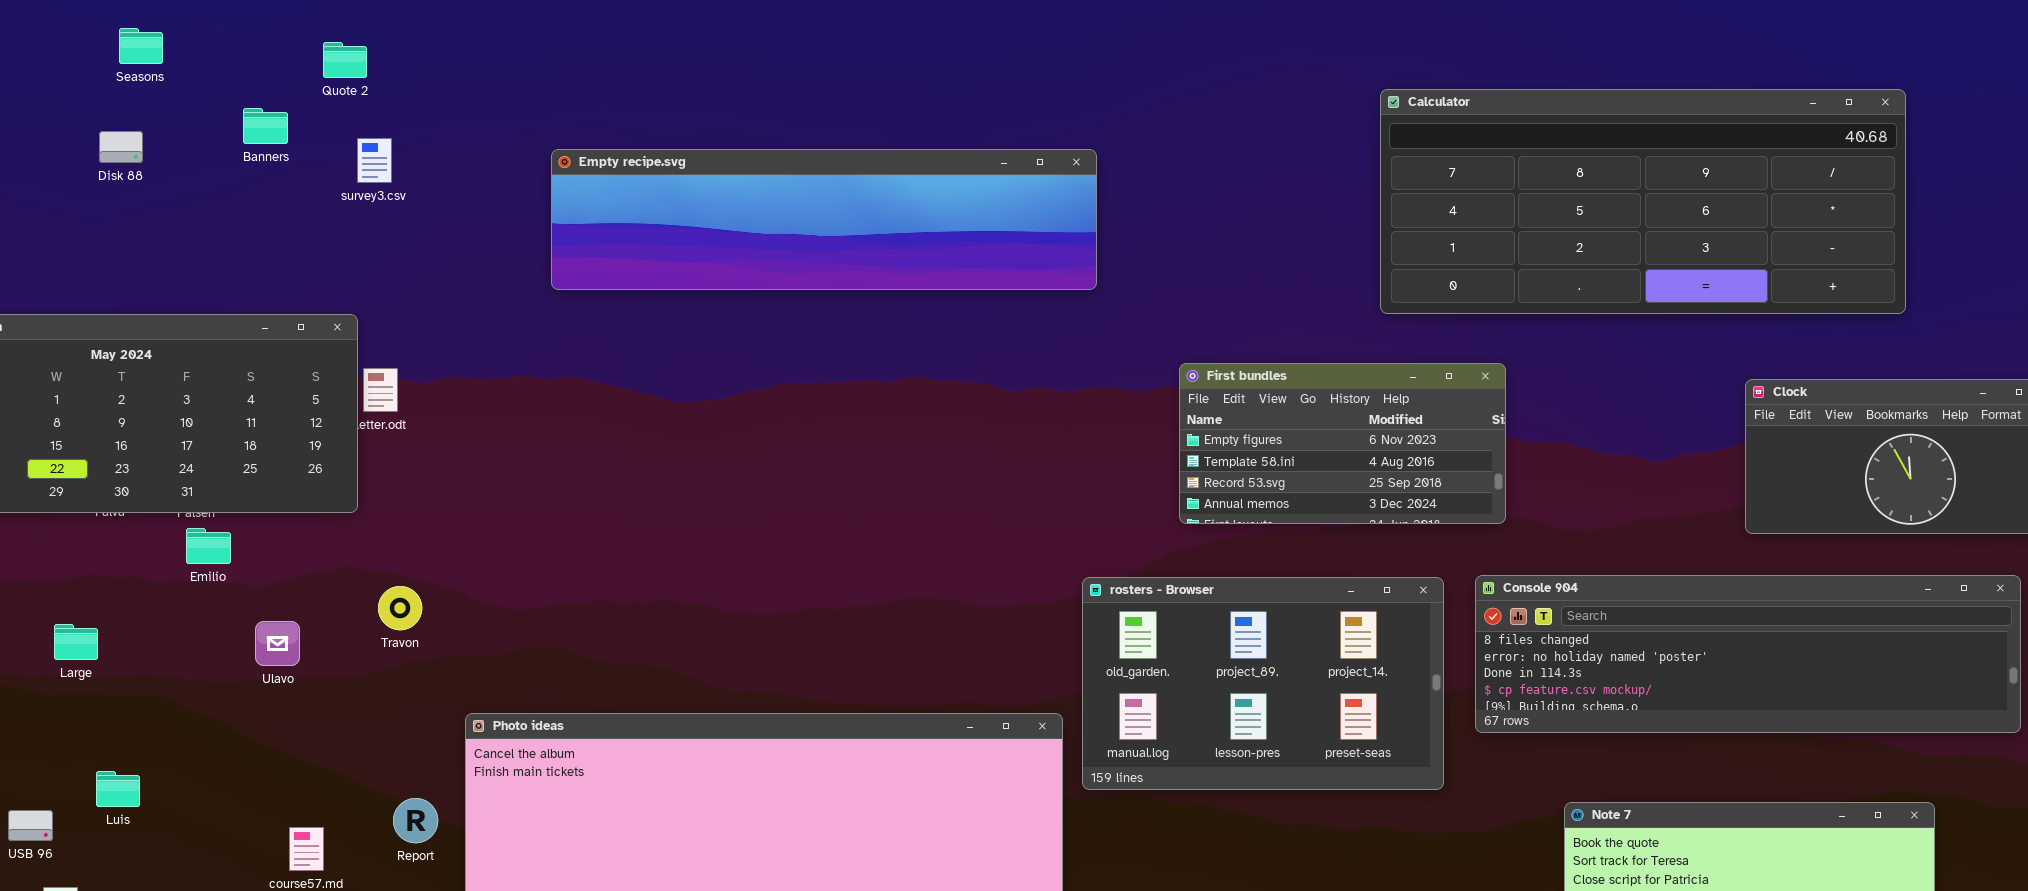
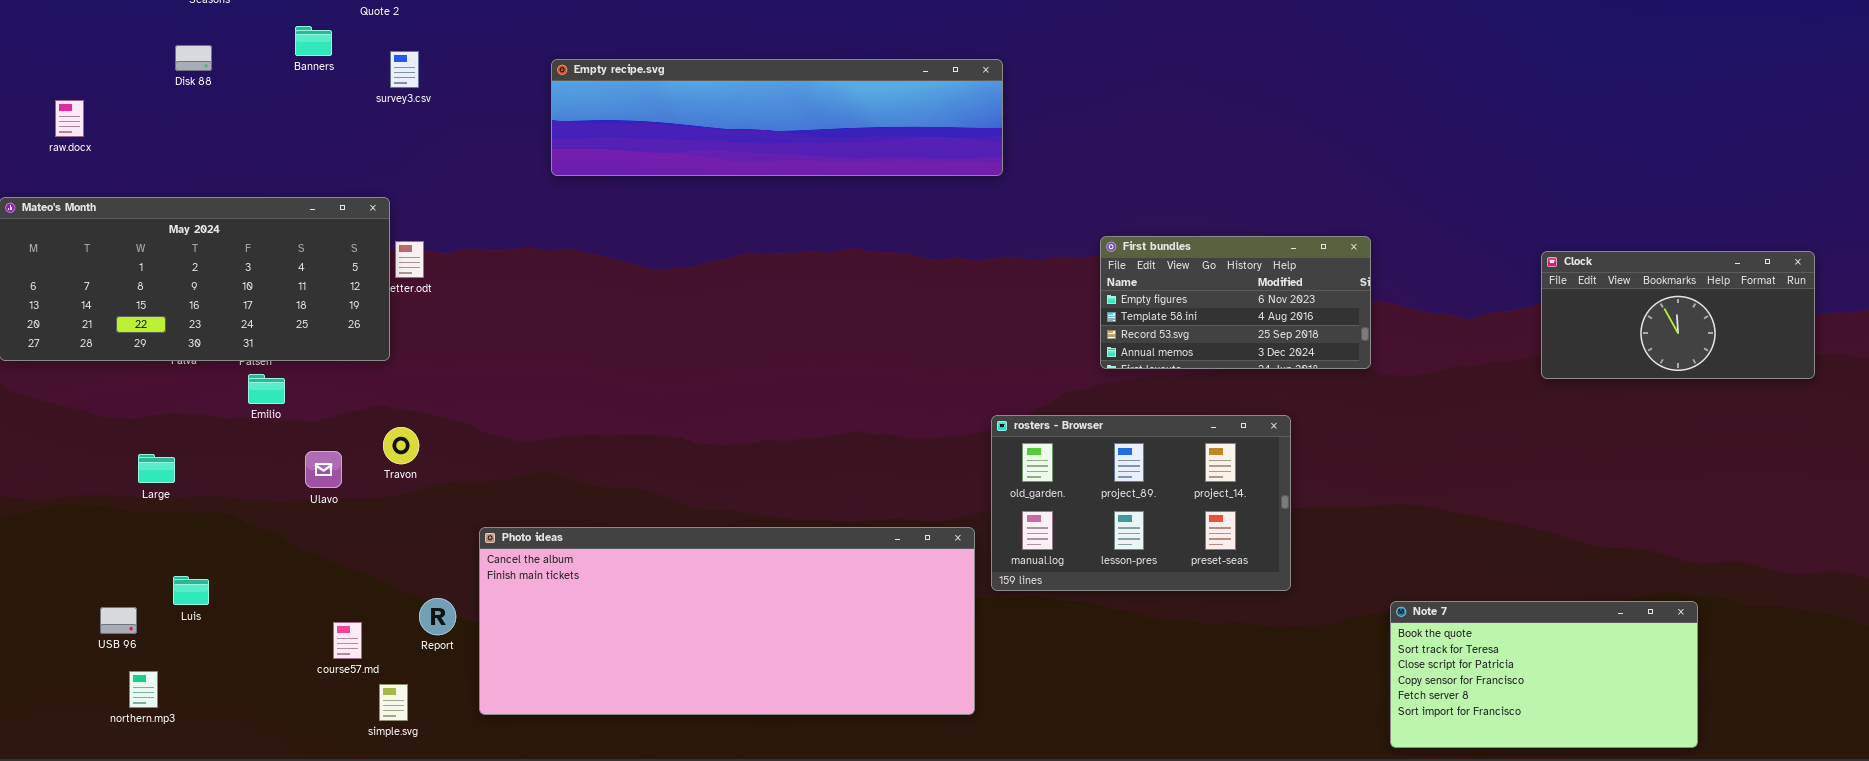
Calculator: [1380,89,1906,314] -> none, closed
First bundles: [1179,363,1506,524] -> [1100,236,1371,369], moved
Console 904: [1475,575,2021,733] -> none, closed
Travon: [378,586,422,630] -> [383,427,419,464], moved

